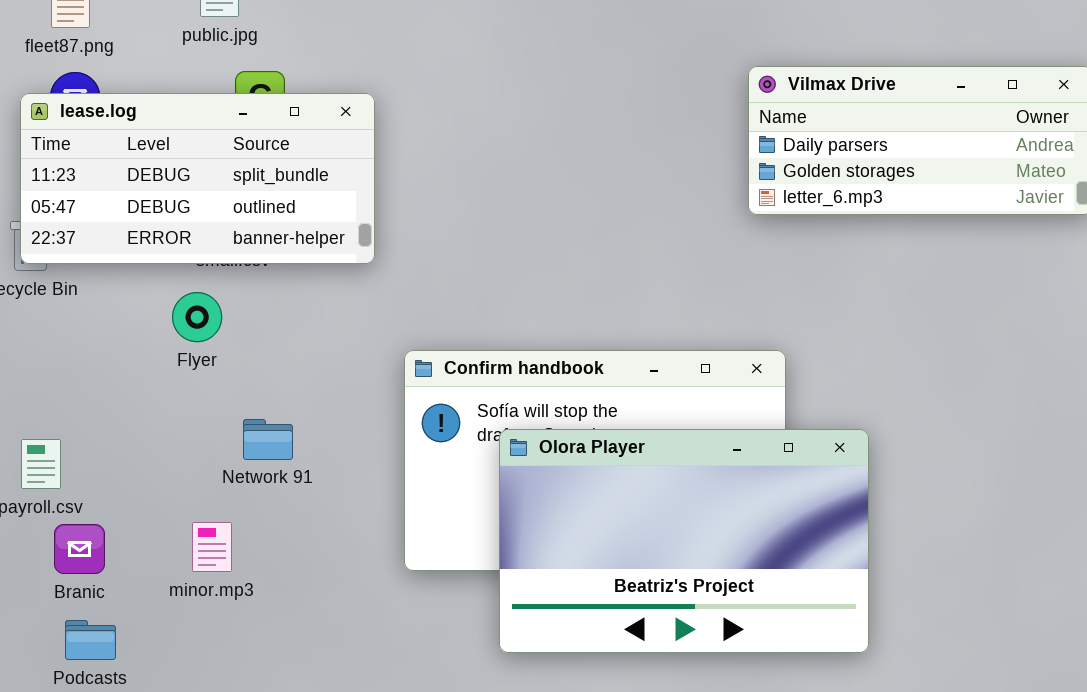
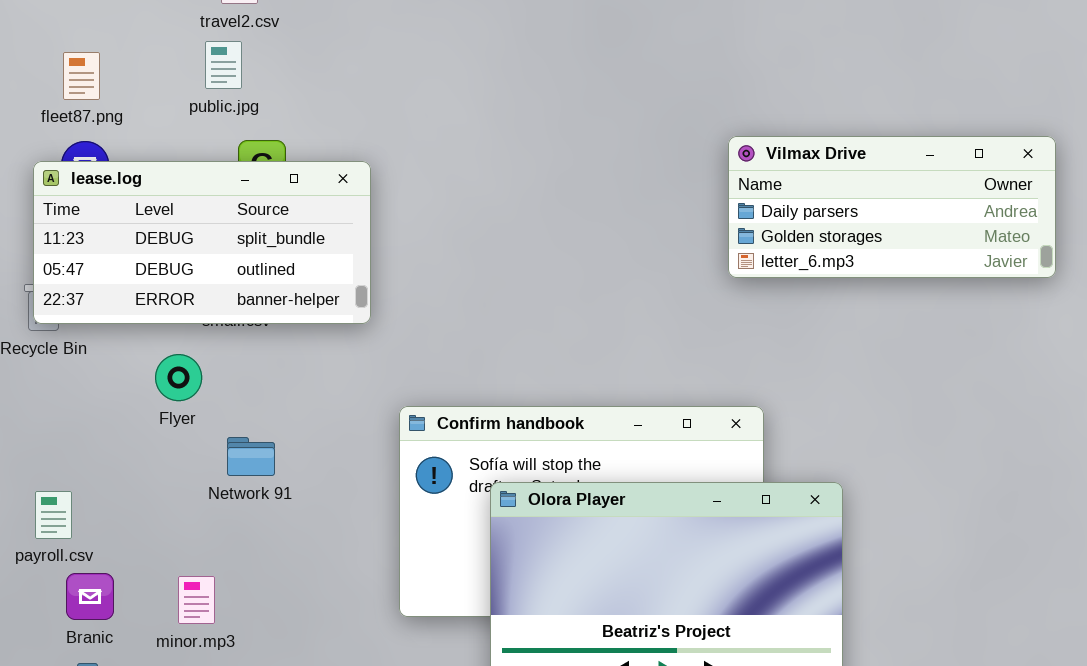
Flyer: [172,292,222,342] -> [155,354,202,401], moved
Network 91: [243,419,293,460] -> [227,437,275,476], moved
minor.mp3: [192,522,232,572] -> [178,576,215,624], moved

